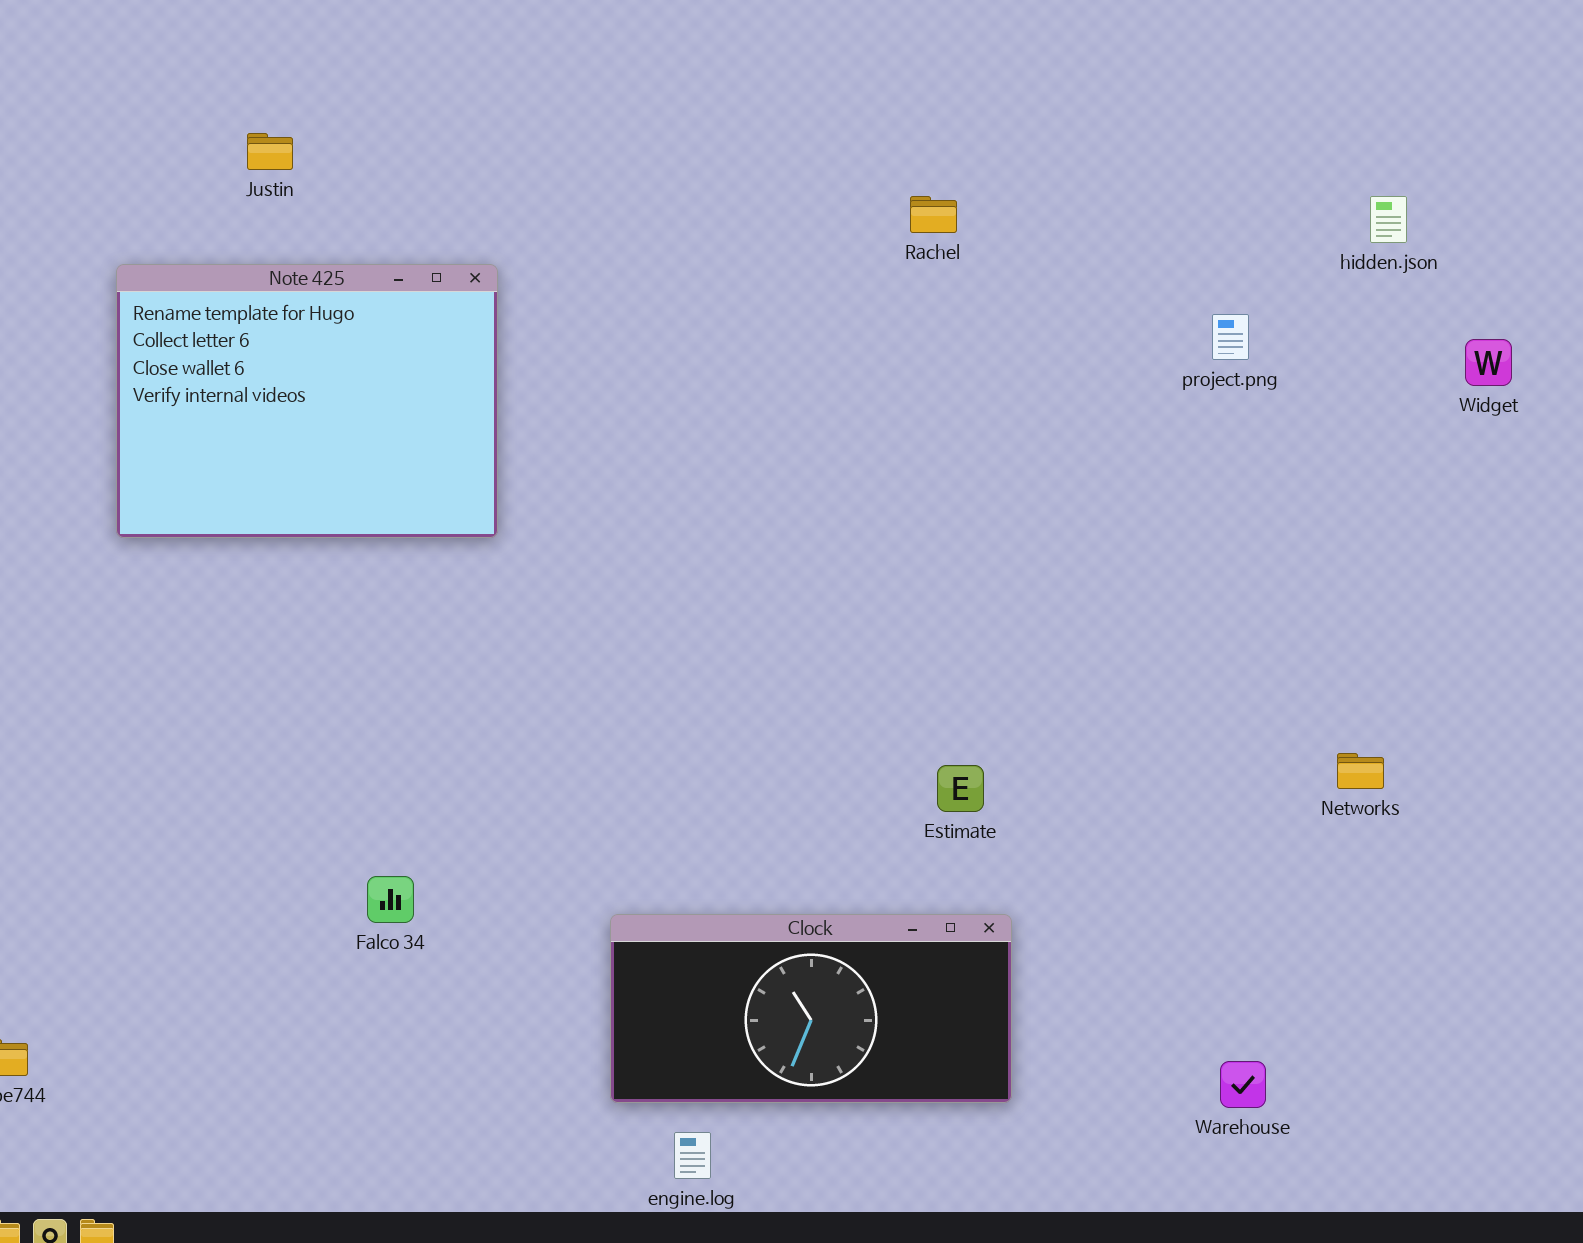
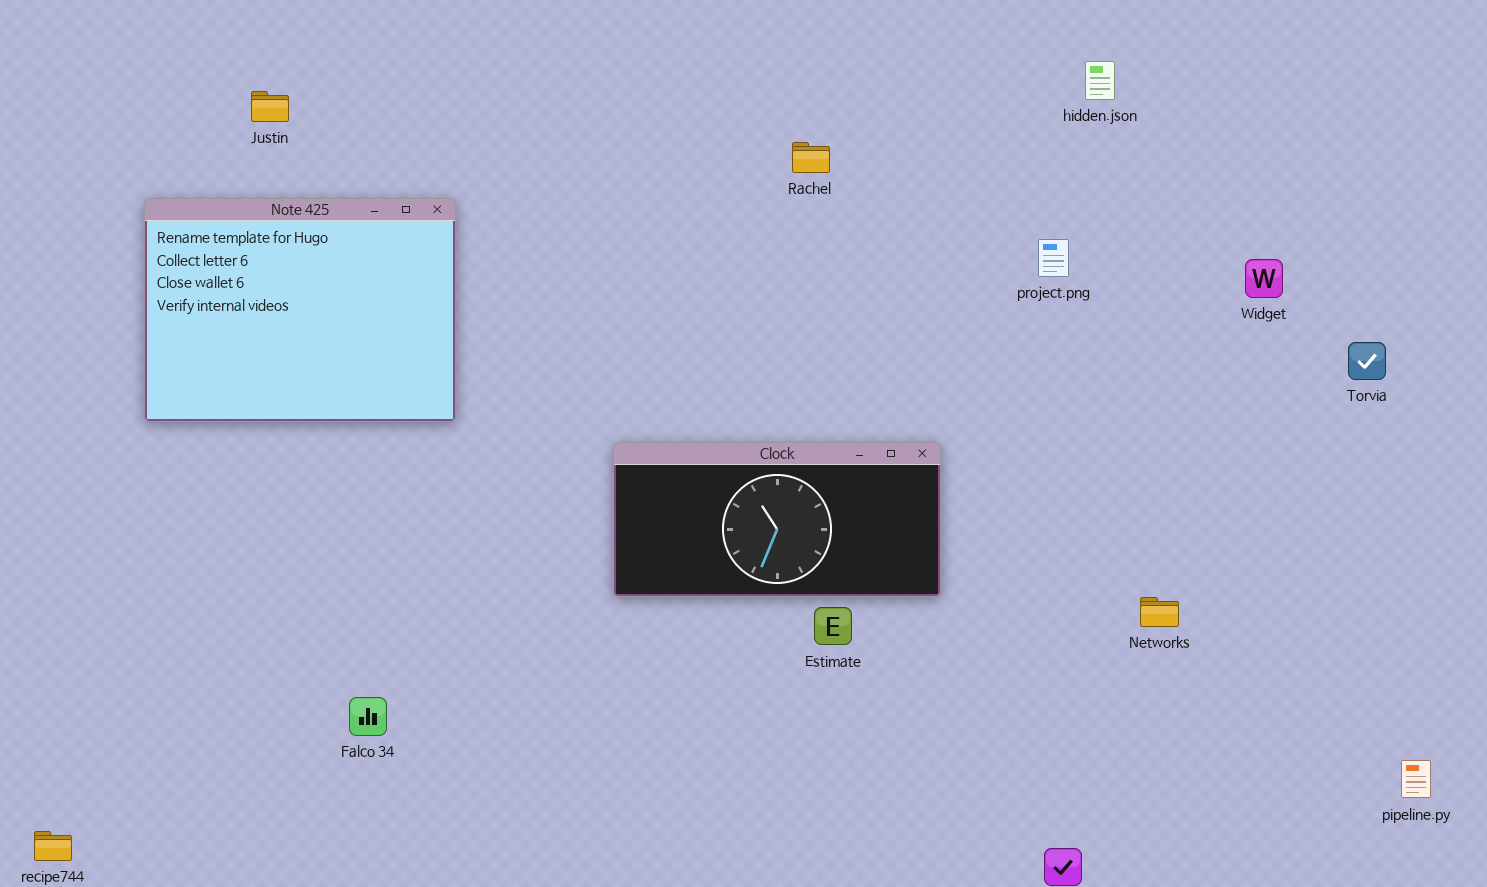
hidden.json: [1370,196,1407,243] -> [1085,61,1115,100], moved
Clock: [610,914,1012,1103] -> [613,442,941,597], moved

